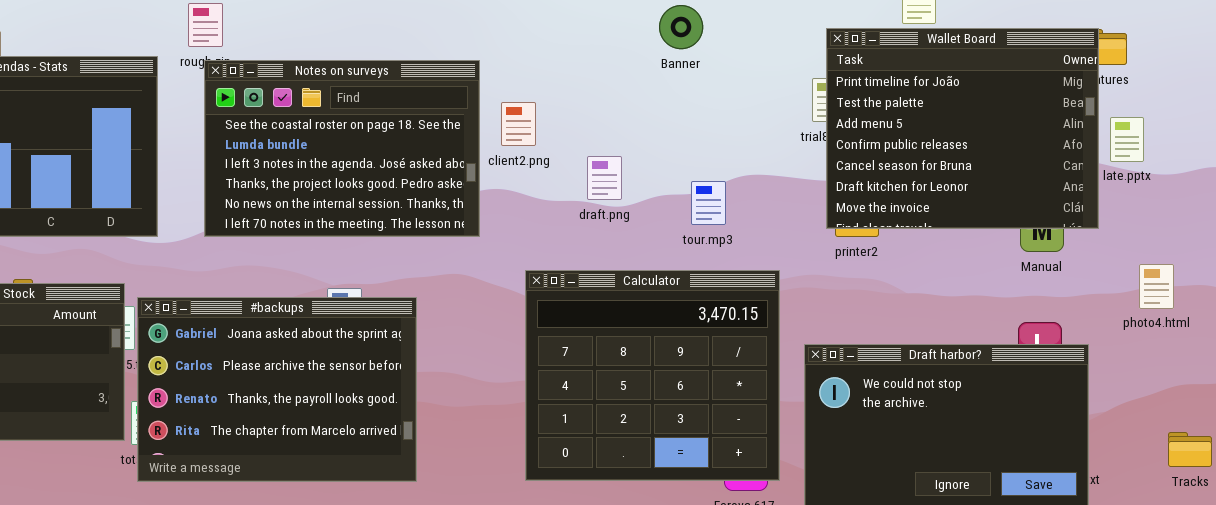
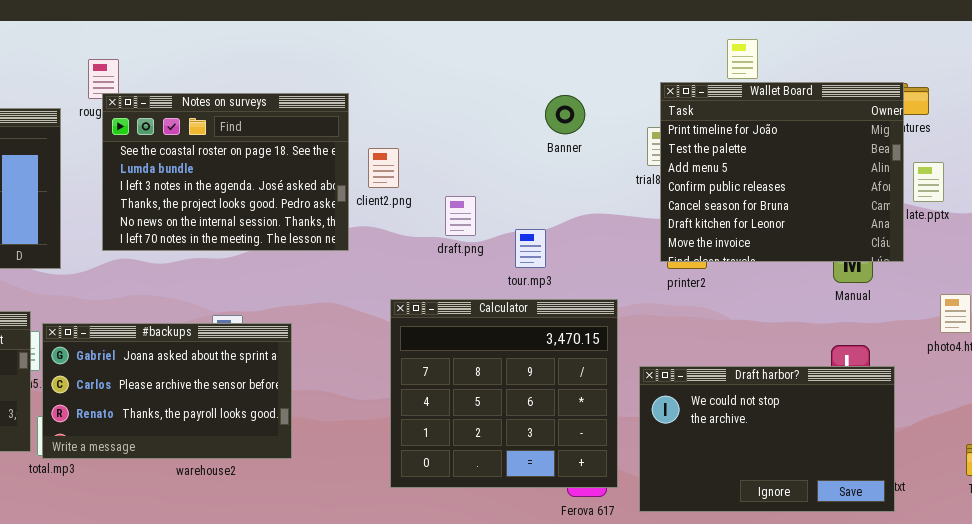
Banner: [659,5,703,49] -> [545,95,585,134], moved
Notes on surveys: [204,60,480,237] -> [102,93,349,251], moved
tour.mp3: [691,181,726,225] -> [515,229,546,268], moved
#backups: [137,297,417,482] -> [42,323,292,459], resized

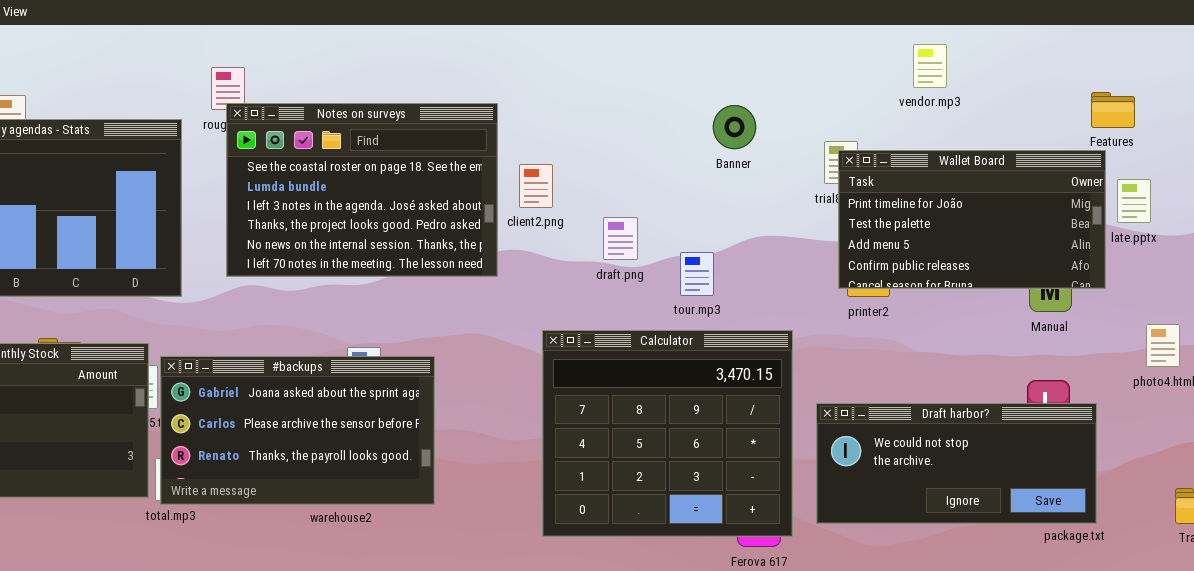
Wallet Board: [660,82,904,262] -> [838,150,1106,289], resized
Draft harbor?: [639,366,895,512] -> [816,403,1097,524], resized

